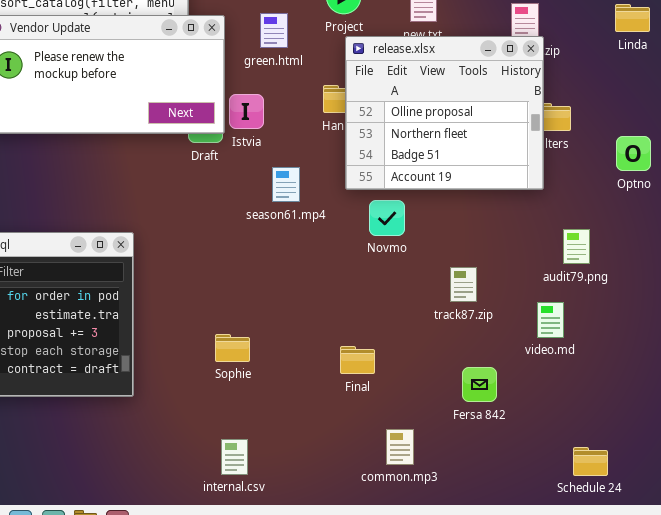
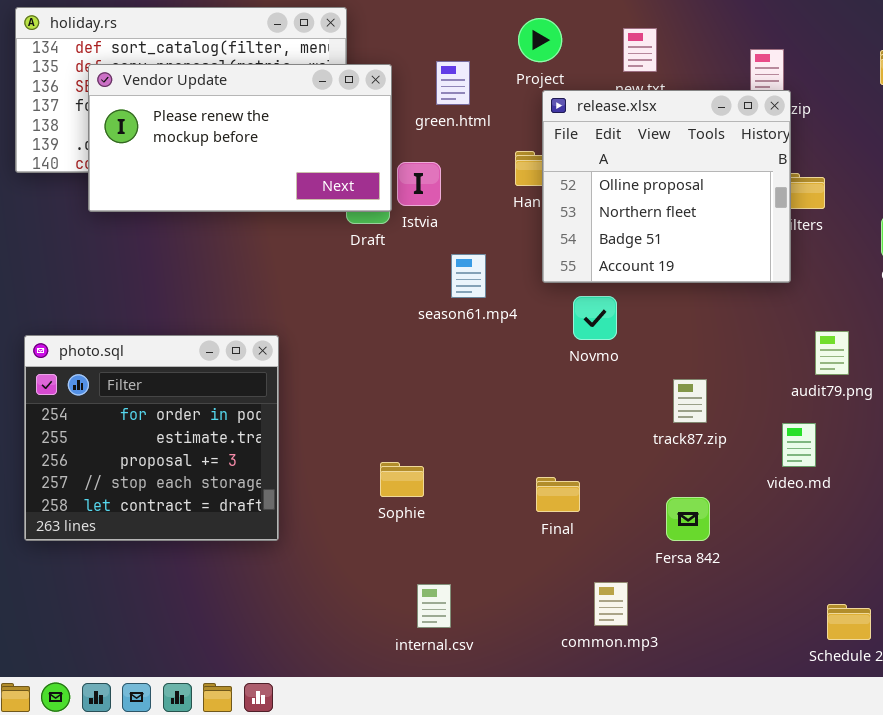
Fersa 842: [462,367,497,402] -> [666,497,710,541], moved
internal.csv: [221,439,248,475] -> [417,584,451,628], moved

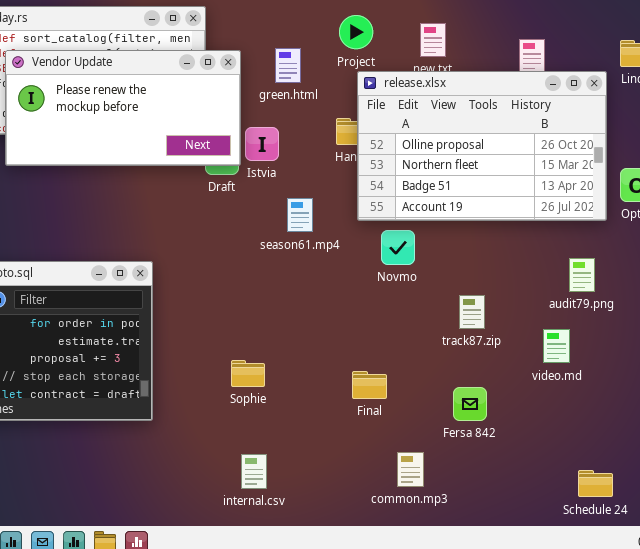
release.xlsx: [542,90,791,283] -> [357,71,607,221], resized
internal.csv: [417,584,451,628] -> [241,454,267,489], moved

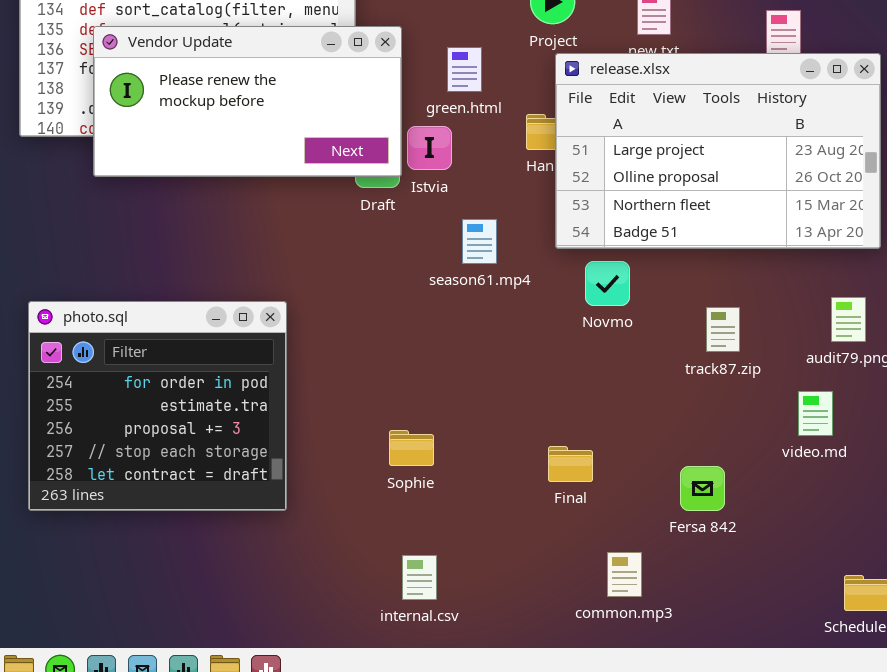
green.html: [275,48,301,83] -> [447,47,482,92], moved
release.xlsx: [357,71,607,221] -> [555,53,881,249], scrolled up 1 row
track87.zip: [459,295,485,329] -> [706,307,740,352], moved

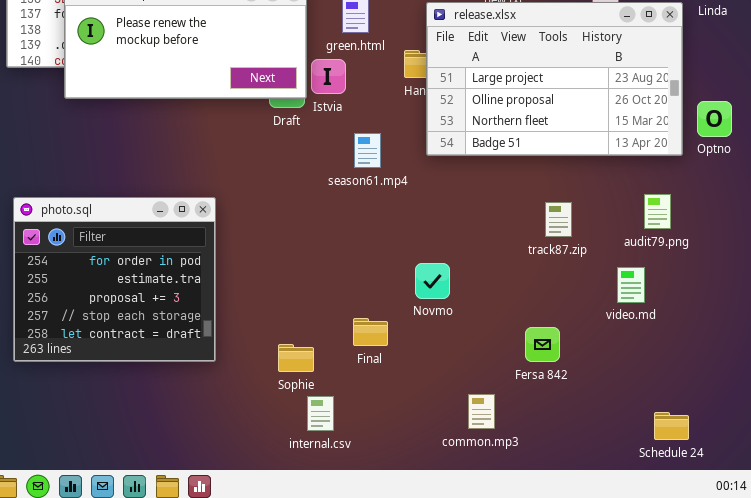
Novmo: [585,261,630,306] -> [415,263,450,299], moved
Sophie: [389,430,434,466] -> [278,344,314,372], moved
Final: [548,446,593,482] -> [353,318,388,346], moved

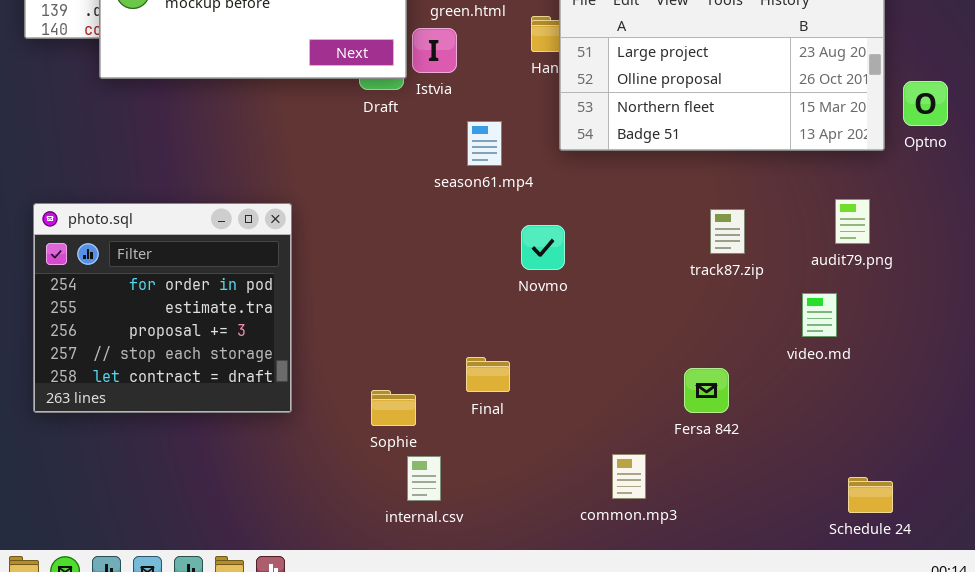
Novmo: [415,263,450,299] -> [521,225,565,270], moved

